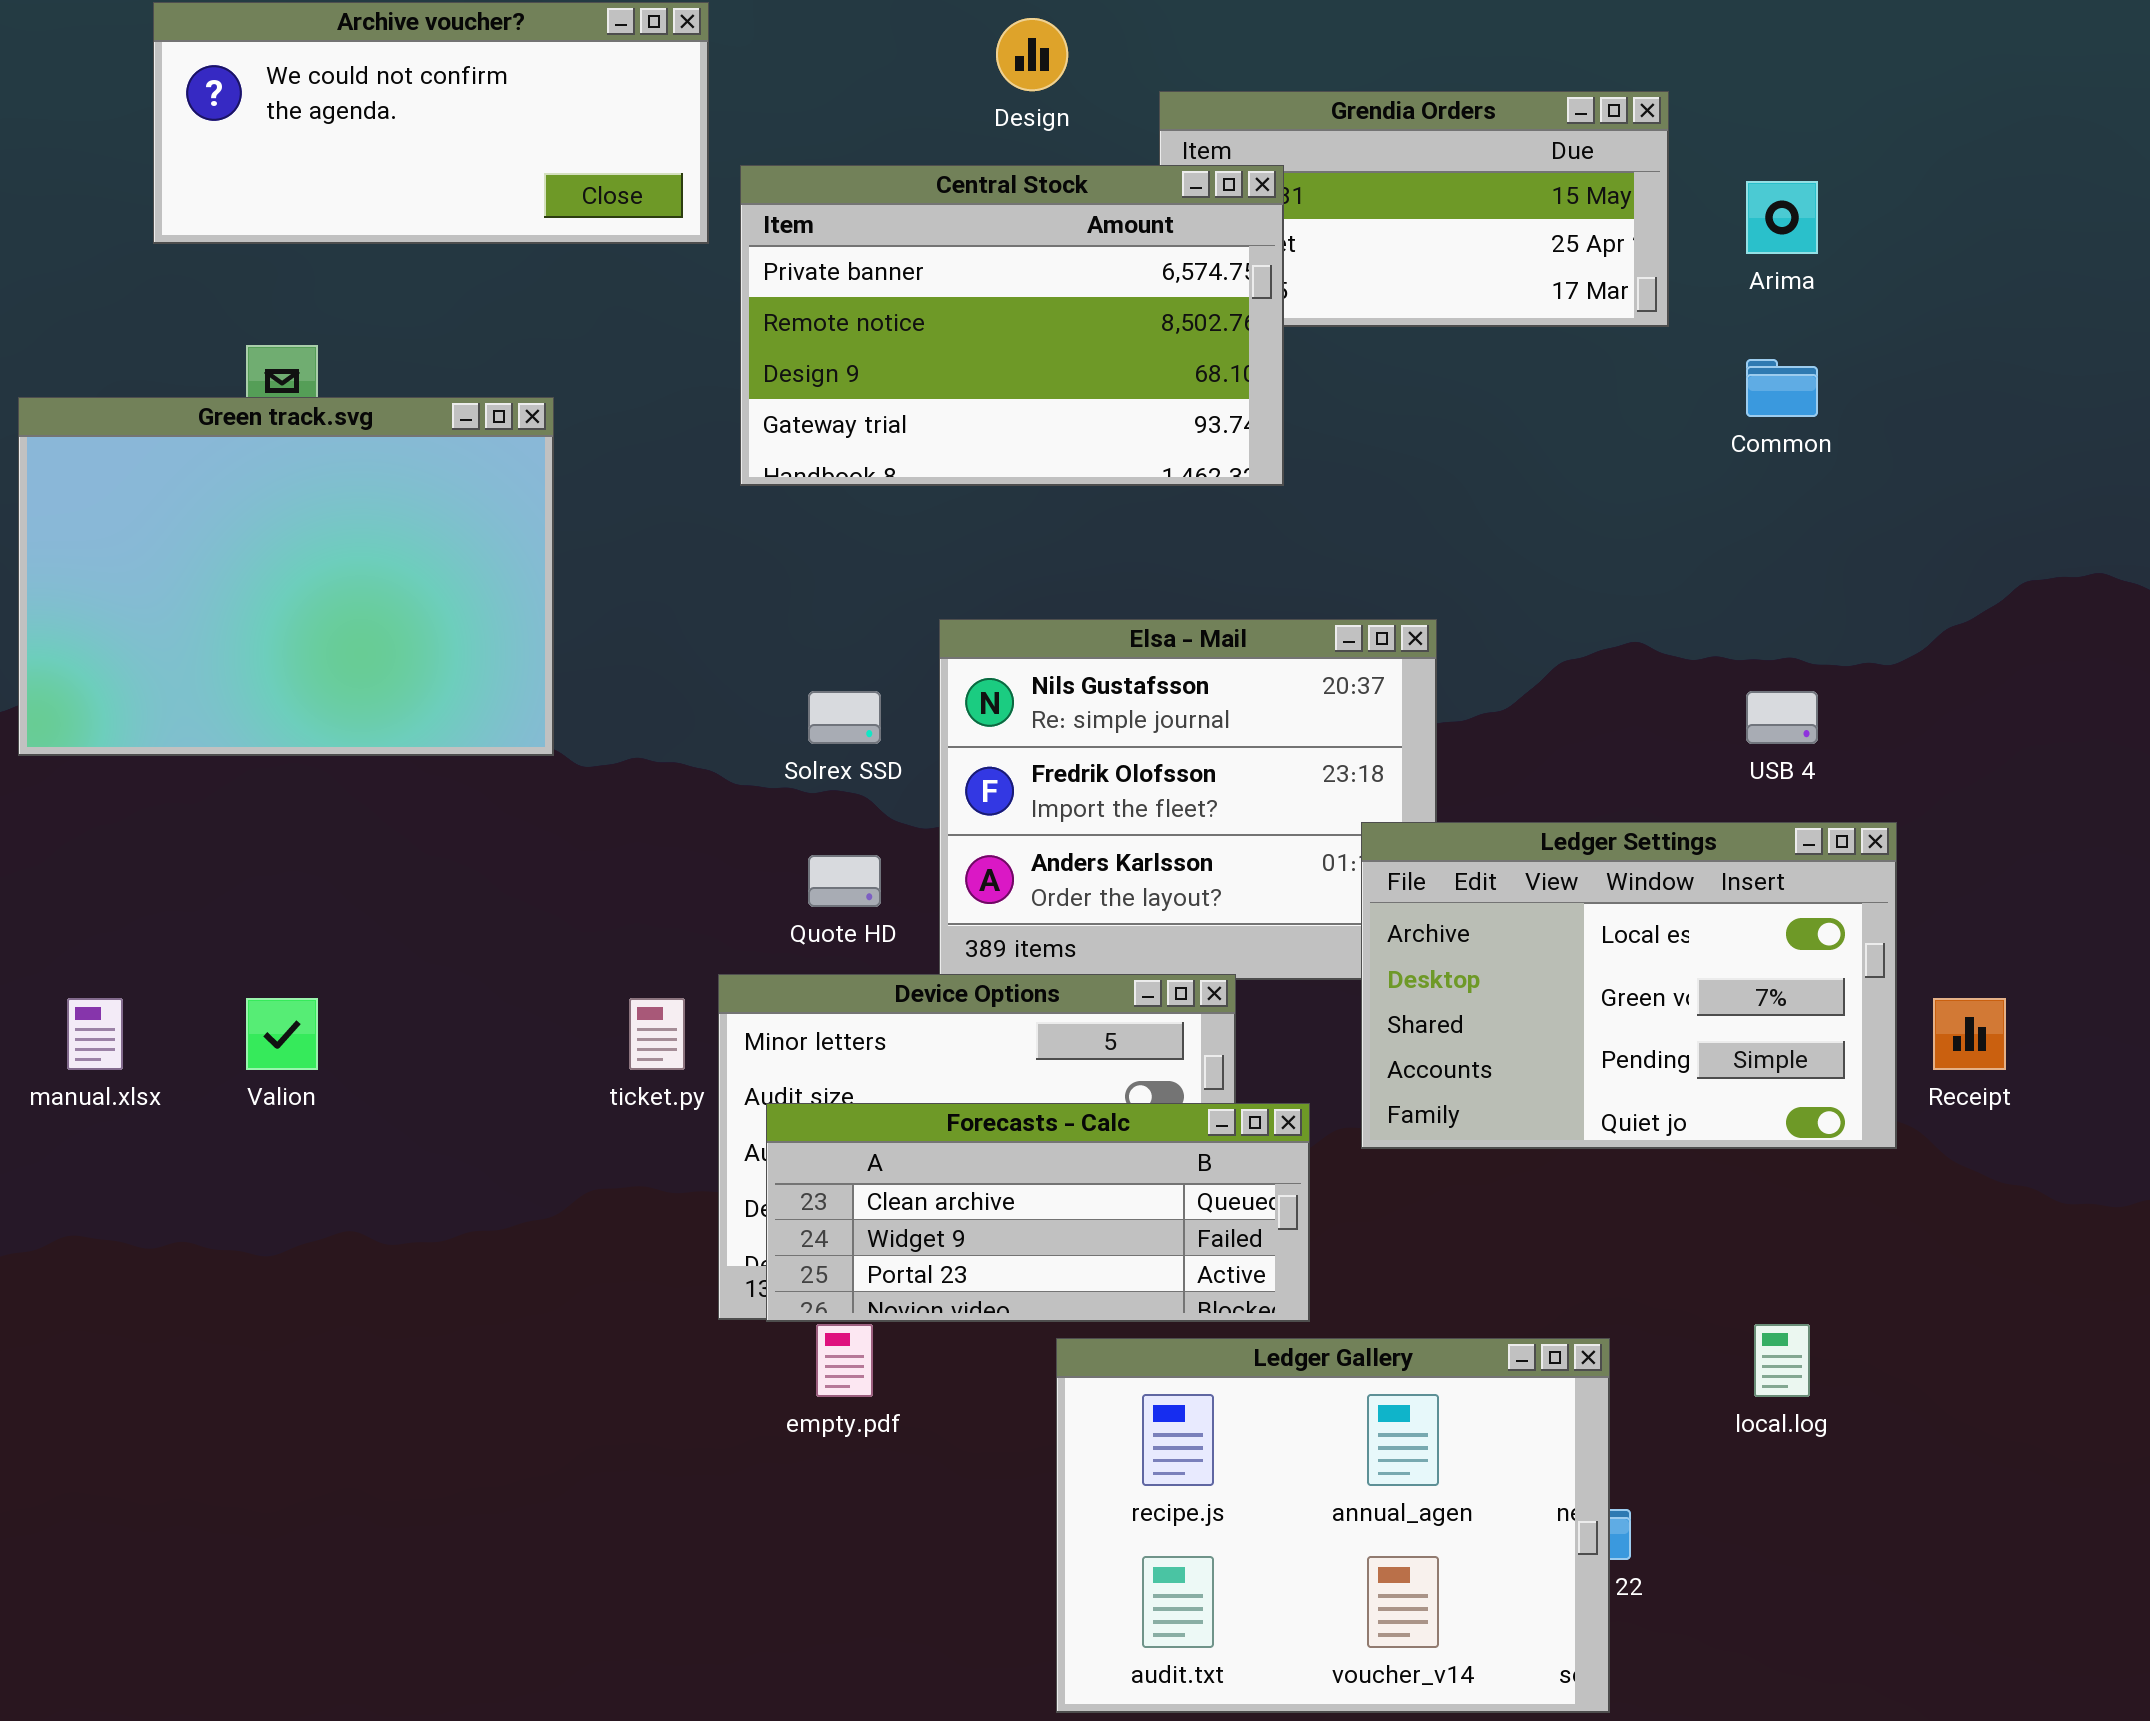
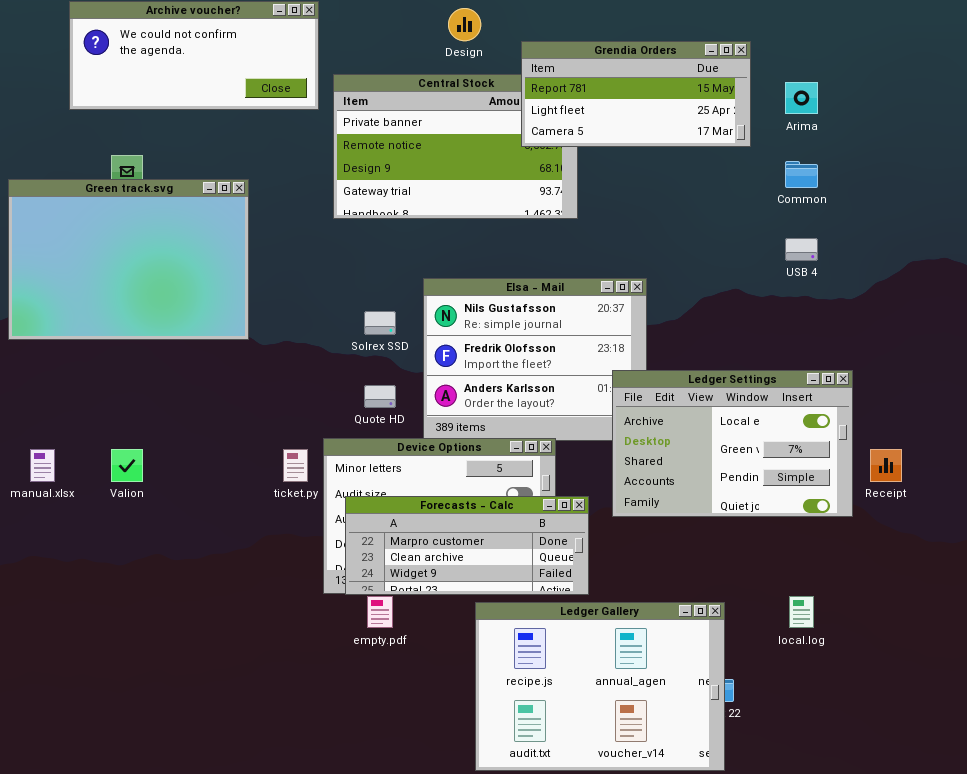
Grendia Orders: [1159,91,1669,327] -> [521,41,751,147], raised
USB 4: [1746,691,1818,744] -> [785,238,818,261], moved
Forecasts - Calc: [766,1103,1310,1322] -> [345,496,589,595], scrolled up 1 row

